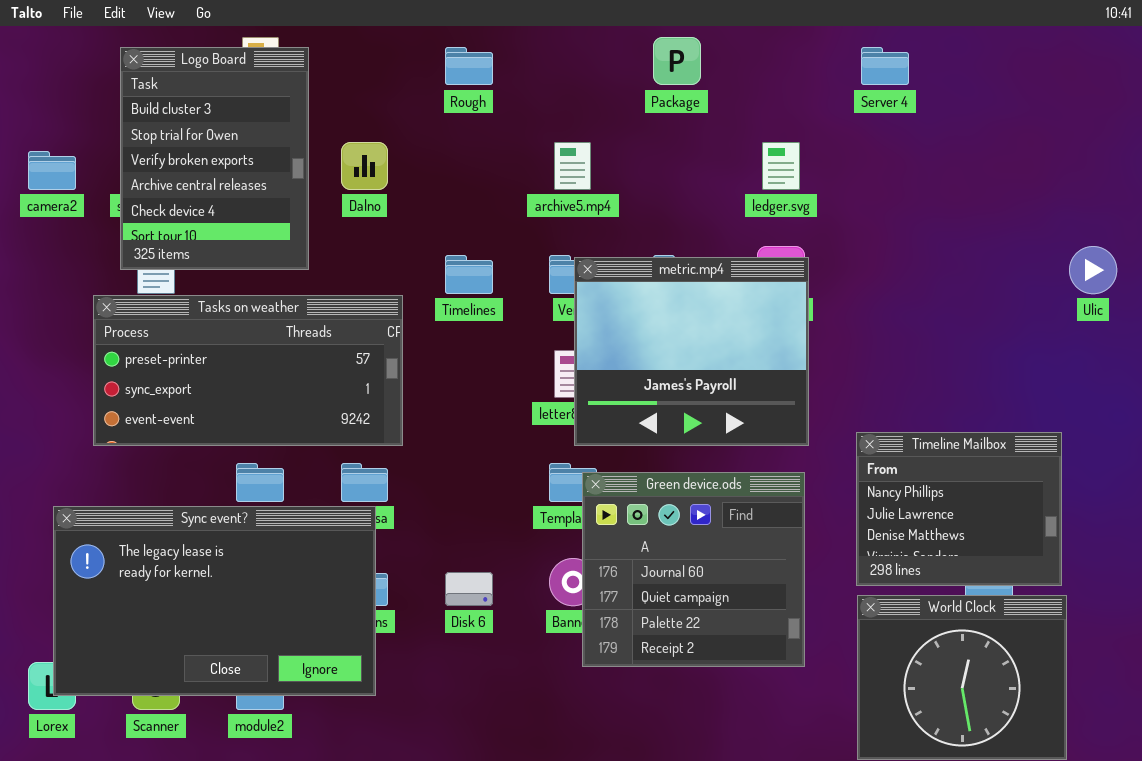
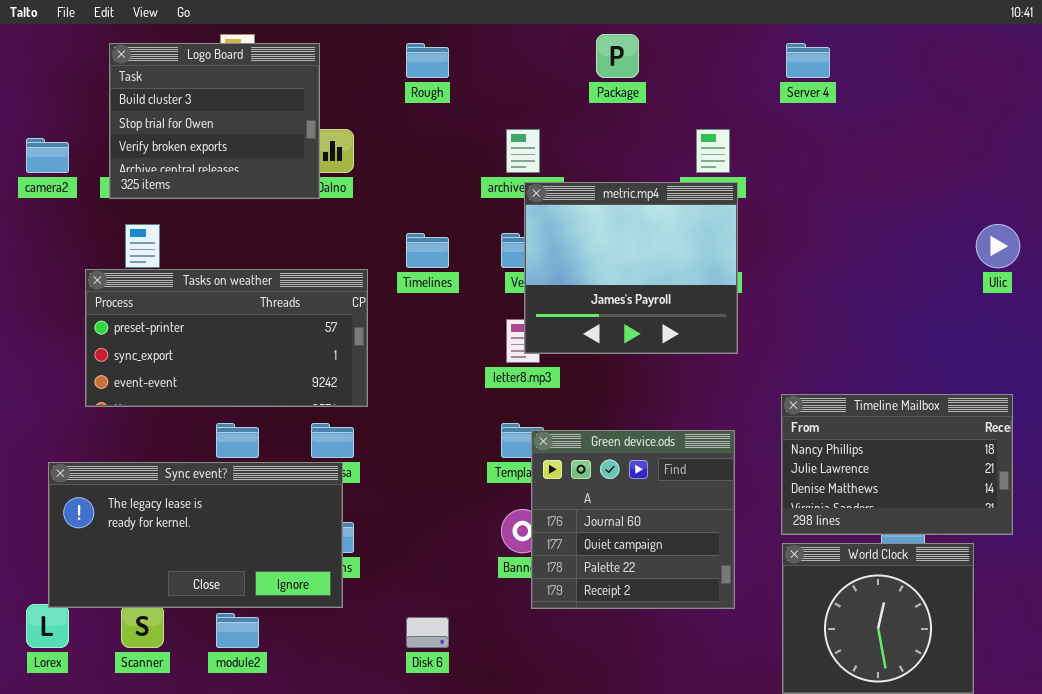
Logo Board: [120,47,309,270] -> [109,43,320,199], resized
metric.mp4: [574,257,809,446] -> [524,182,738,354], moved
Timeline Mailbox: [856,432,1062,586] -> [781,394,1013,535], resized
Sync event?: [53,506,376,696] -> [48,462,343,608], resized
Disk 6: [445,572,493,606] -> [406,617,449,648], moved

